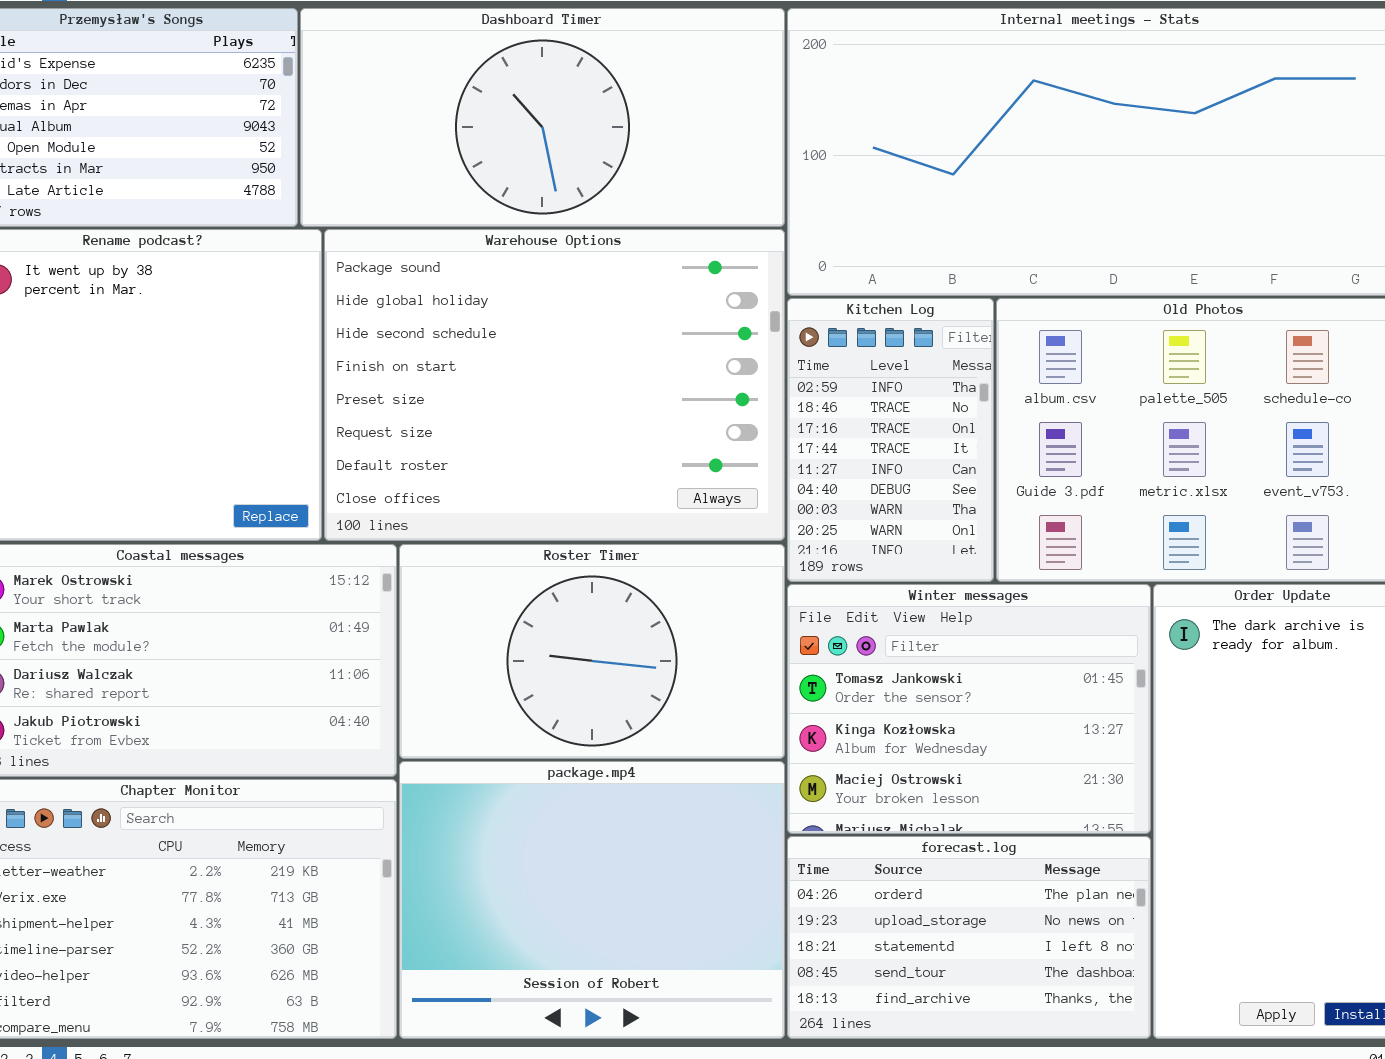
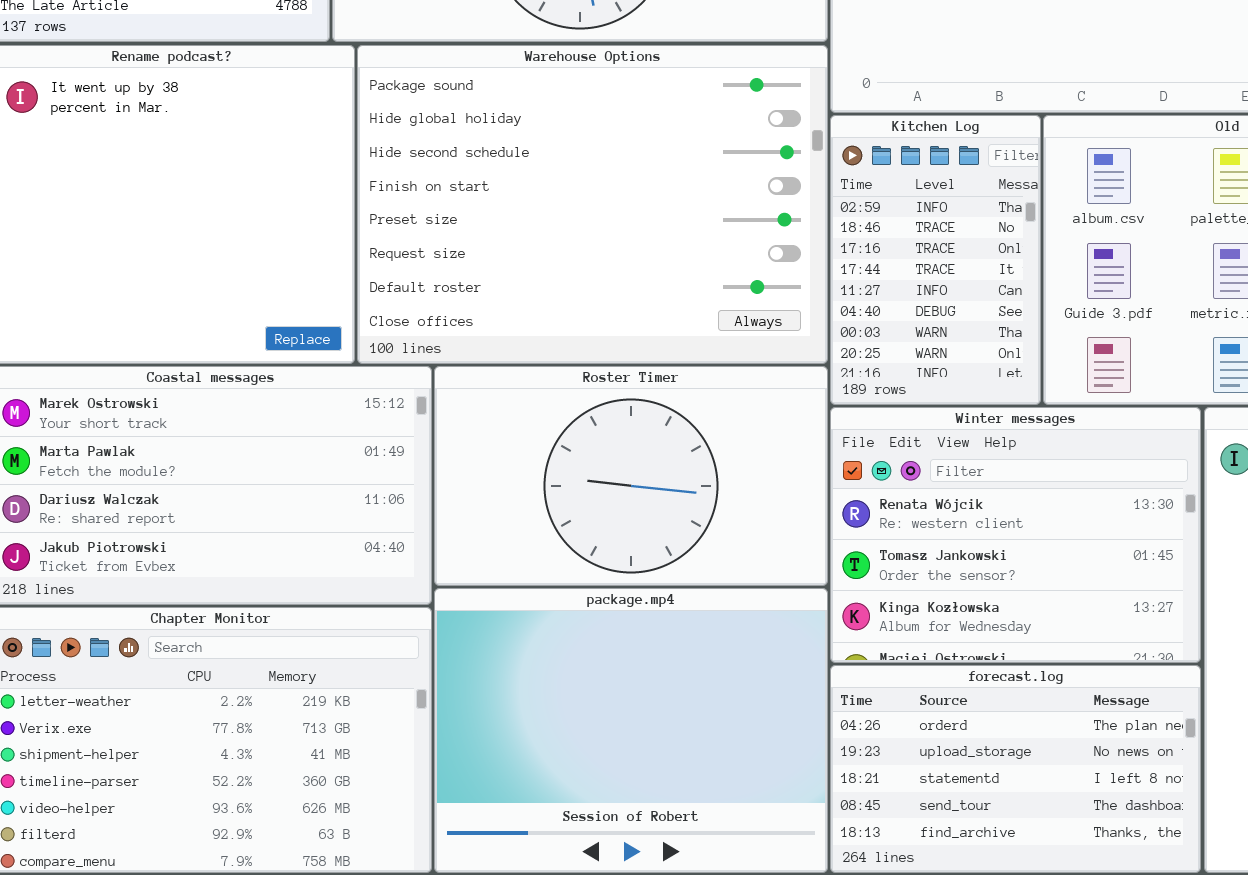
Winter messages: [787,584,1151,834] -> [830,407,1201,663], scrolled up 1 row

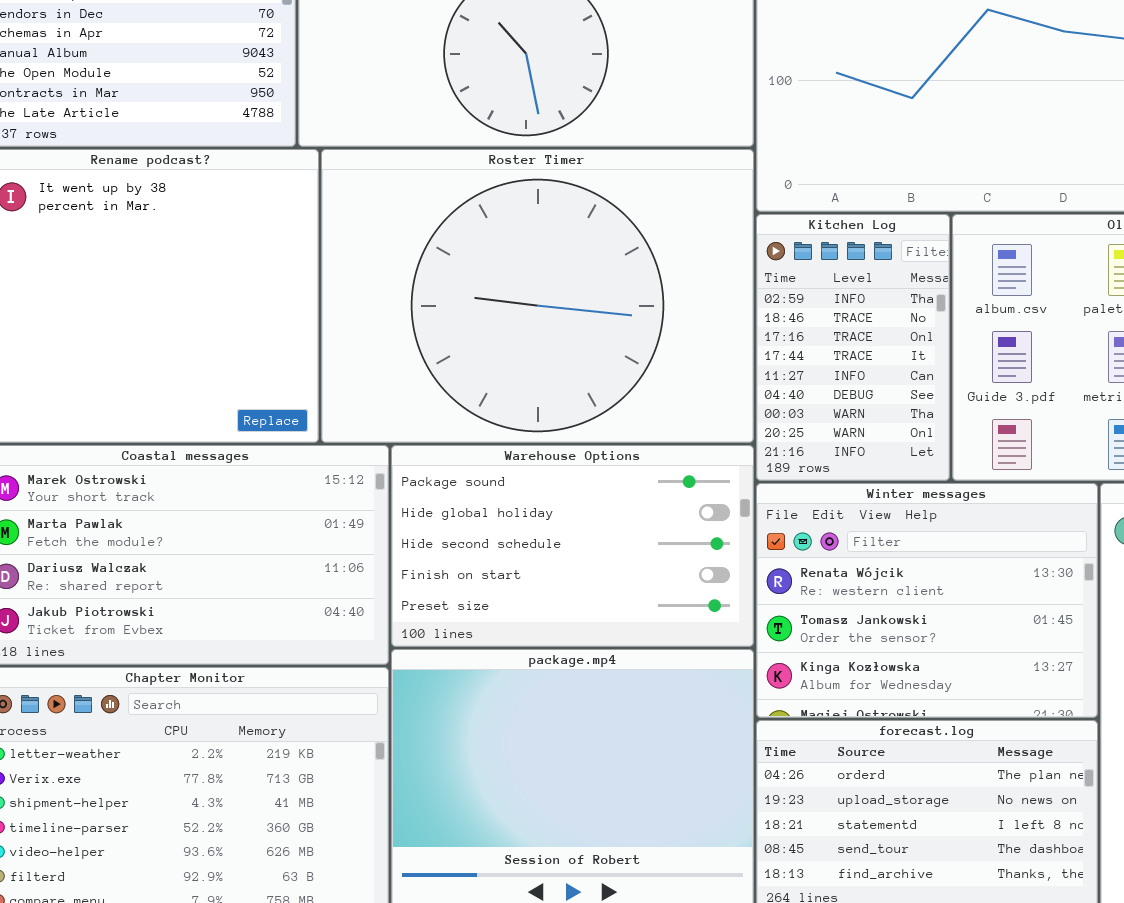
Warehouse Options: [357,45,828,364] -> [391,445,754,647], moved, resized
Roster Timer: [434,366,828,586] -> [321,149,754,443], moved, resized

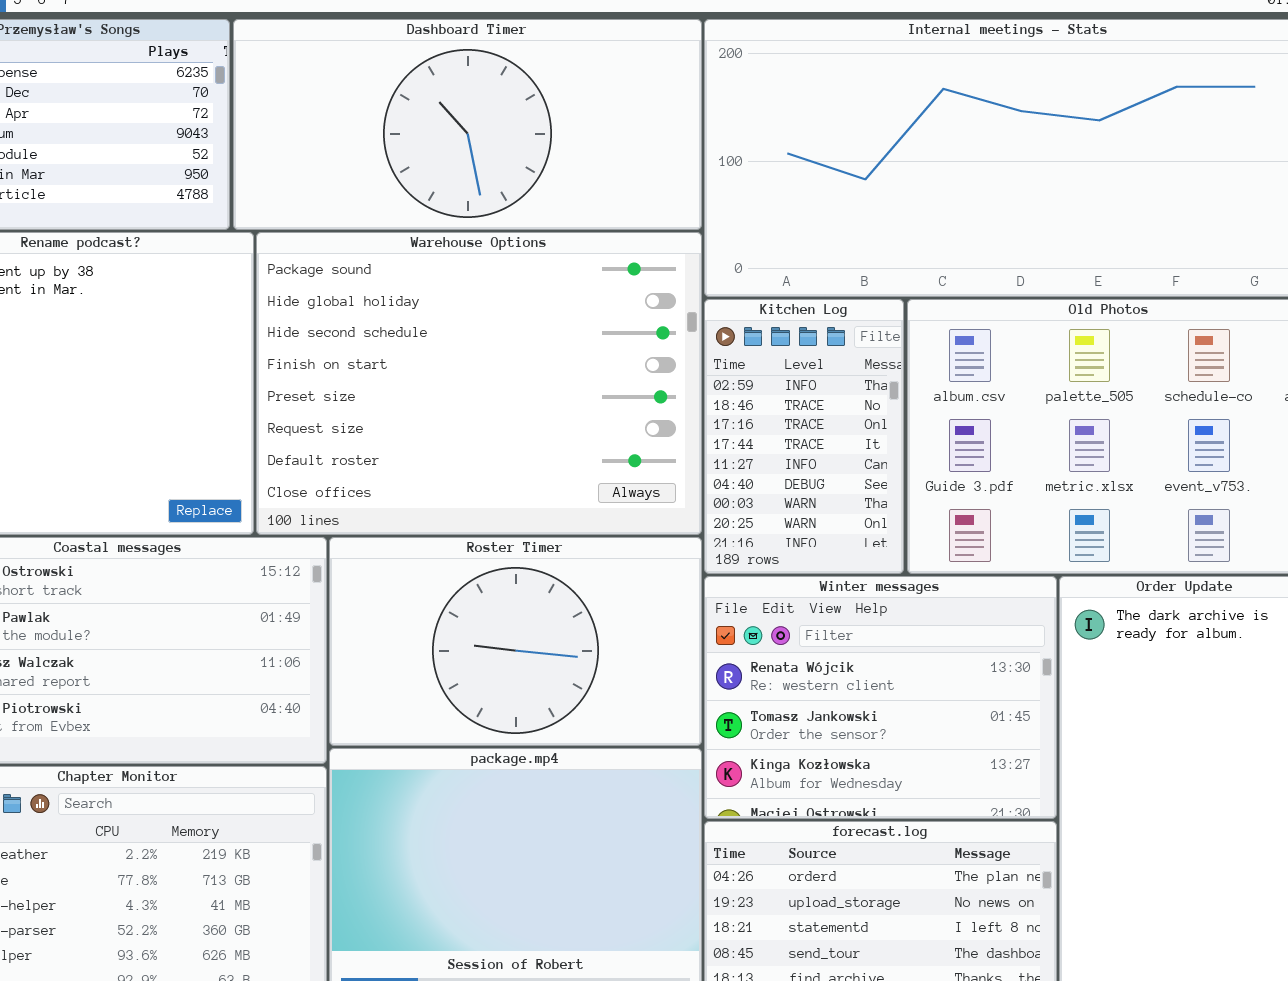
Roster Timer: [321,149,754,443] -> [329,537,702,746], moved, resized
Warehouse Options: [391,445,754,647] -> [256,232,702,535], moved, resized

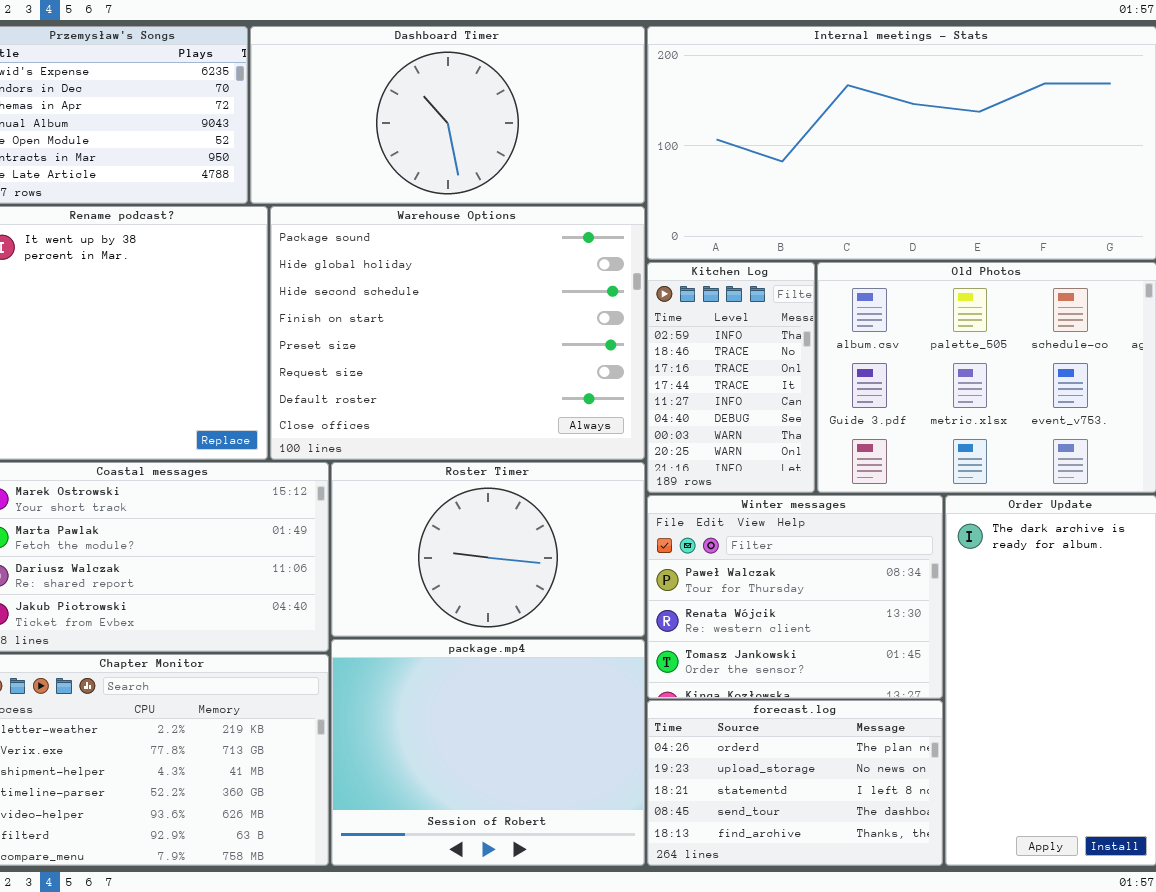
Winter messages: [704,576,1057,819] -> [647,495,943,699], scrolled up 1 row

